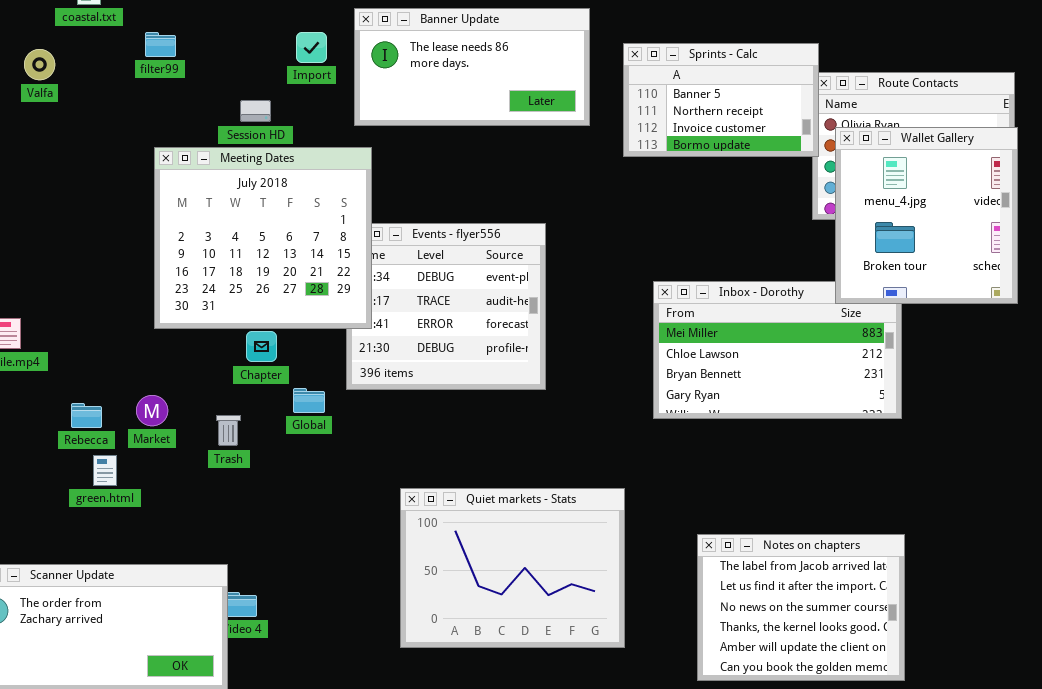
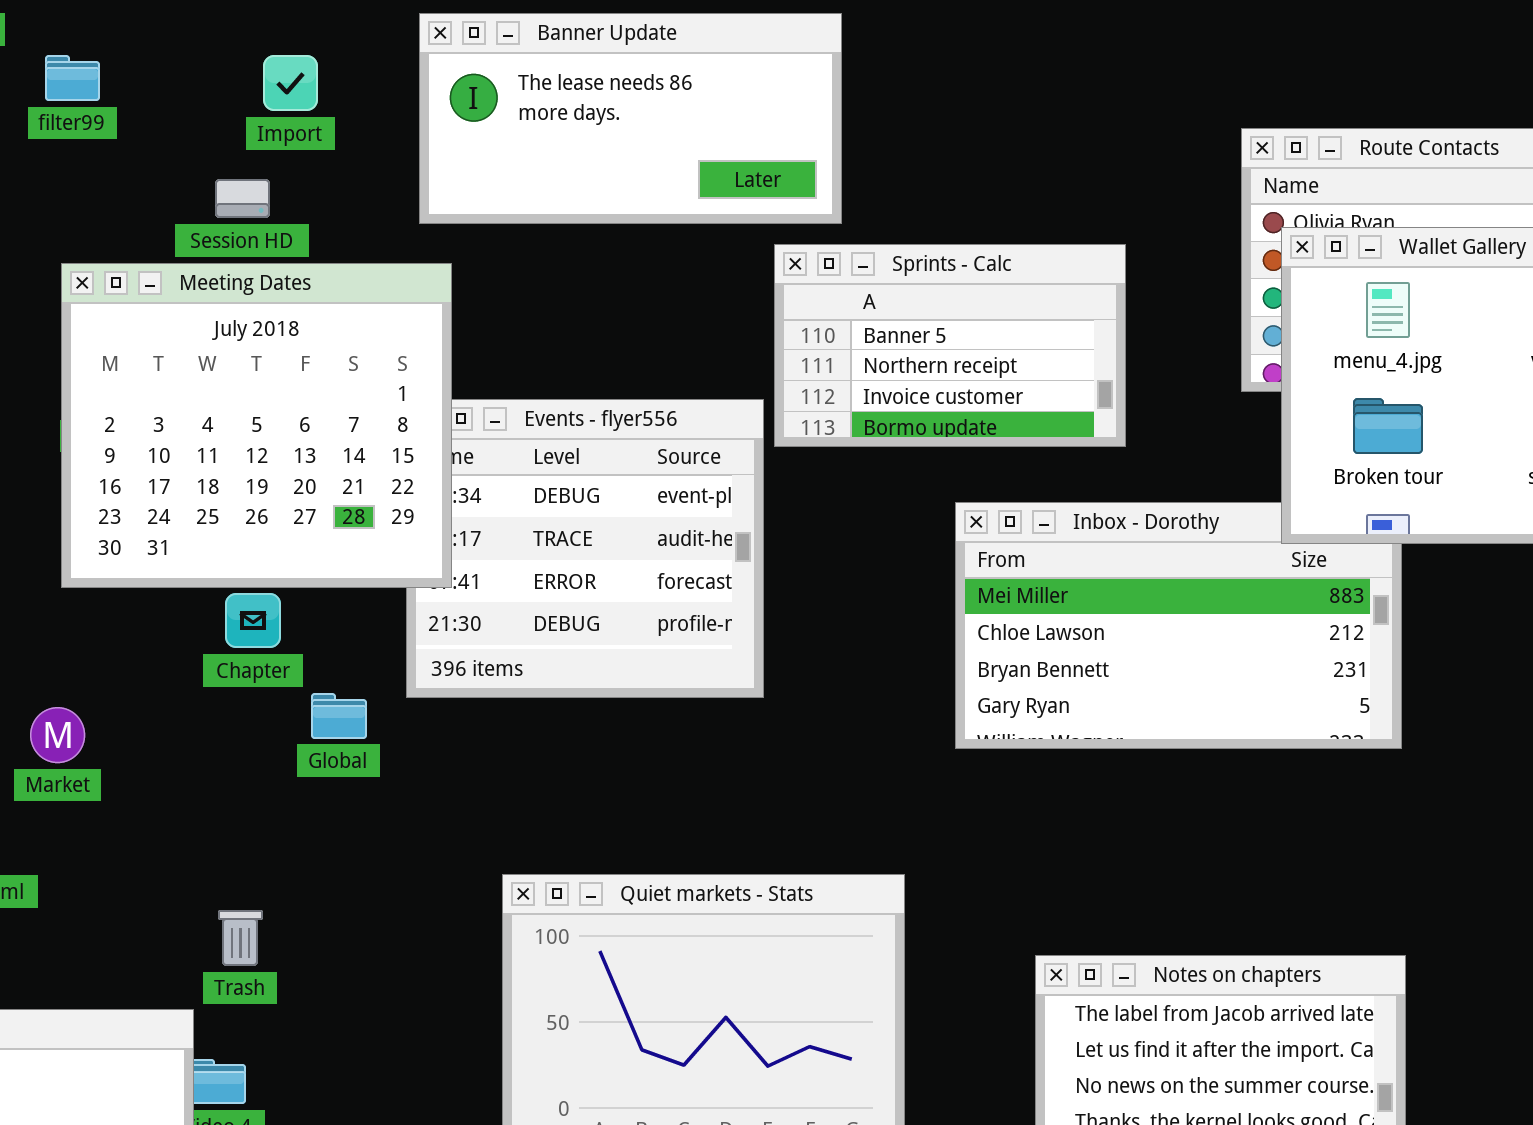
Import: [296,32,327,63] -> [263,55,318,111], moved
Sprints - Calc: [623,43,819,157] -> [774,244,1126,447], moved
Trash: [216,415,241,446] -> [218,910,263,966], moved

